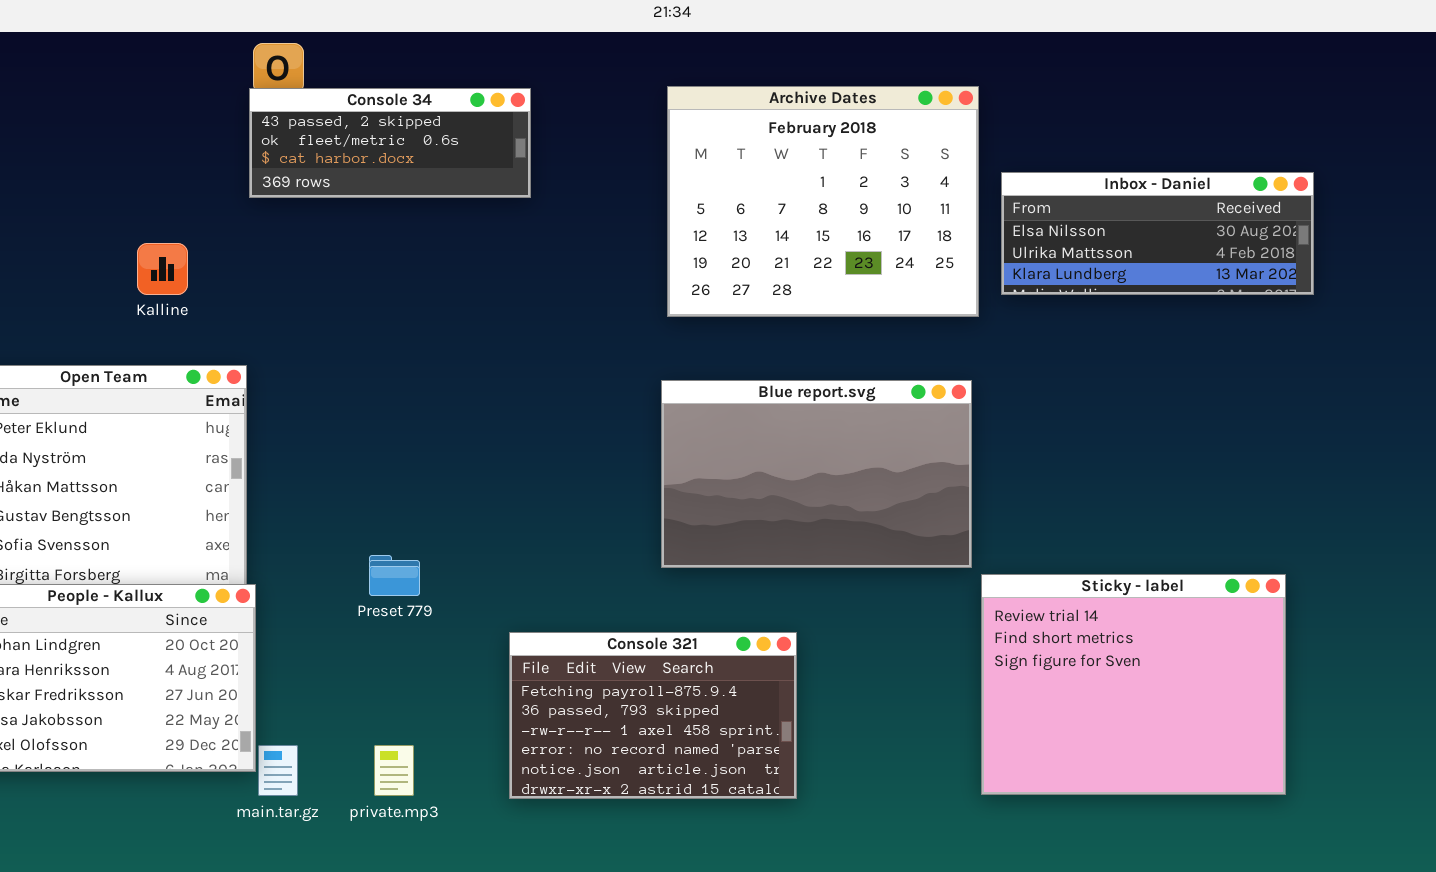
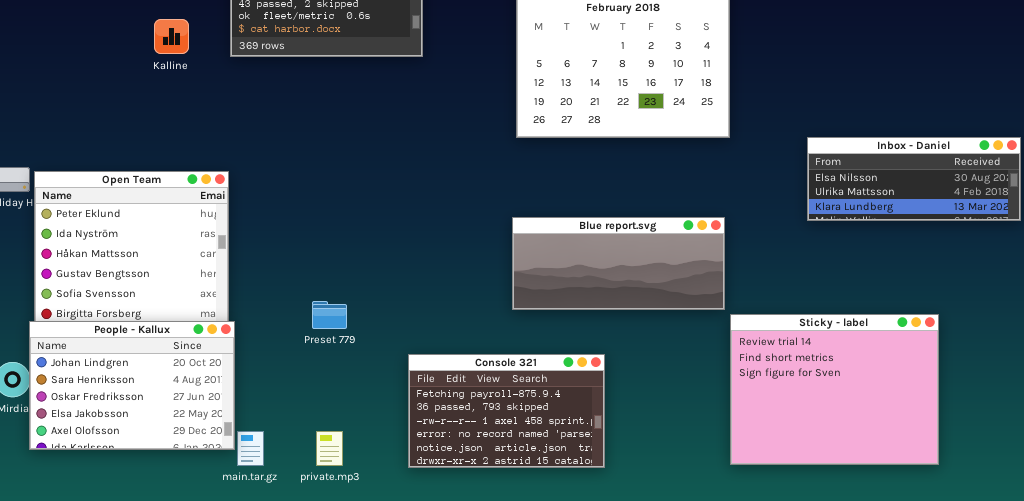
Inbox - Daniel: [1001,172,1314,295] -> [807,137,1021,221], moved
Kalline: [137,243,188,295] -> [154,19,189,54], moved
Blue report.svg: [661,380,972,568] -> [512,217,725,310], resized

